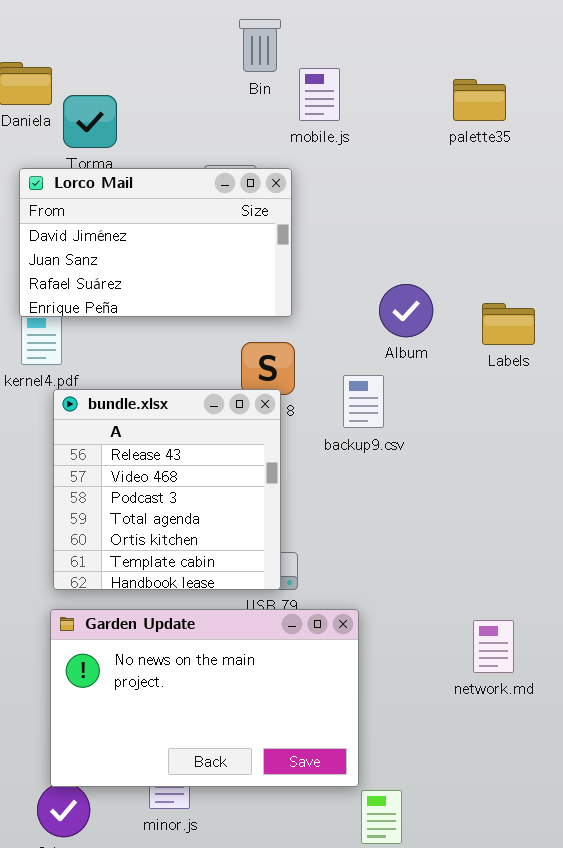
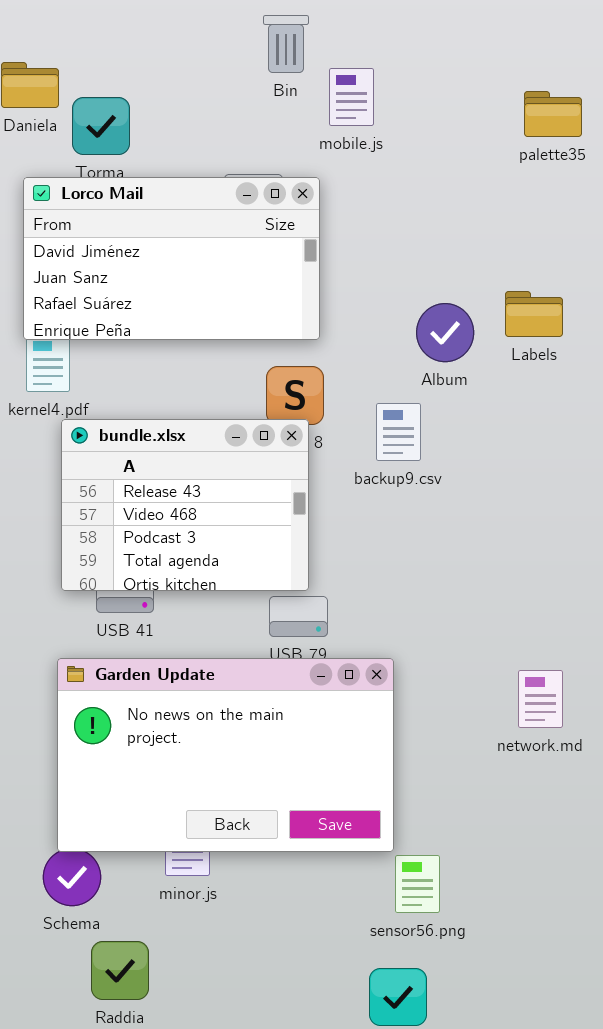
palette35: [453,79,506,121] -> [524,91,582,137], moved
Labels: [482,303,535,345] -> [505,291,563,337], moved
bundle.xlsx: [53,389,281,590] -> [61,419,309,591], resized

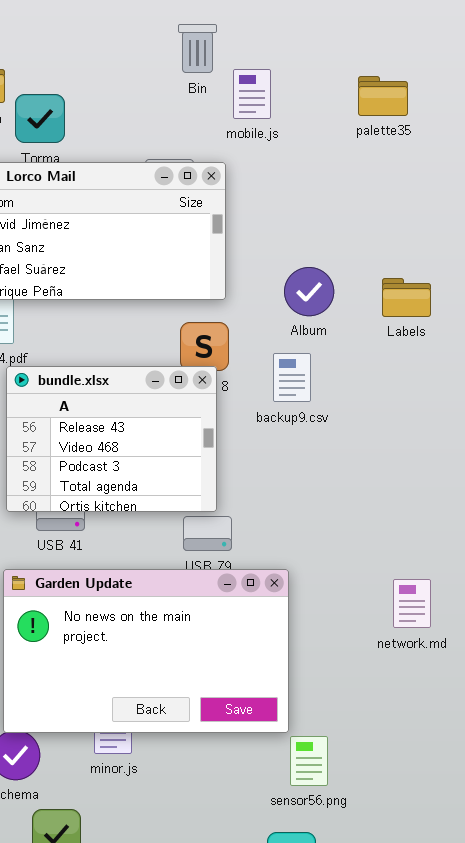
palette35: [524,91,582,137] -> [358,76,408,116], moved
Labels: [505,291,563,337] -> [382,278,431,317], moved
Album: [416,303,474,362] -> [284,267,334,316], moved

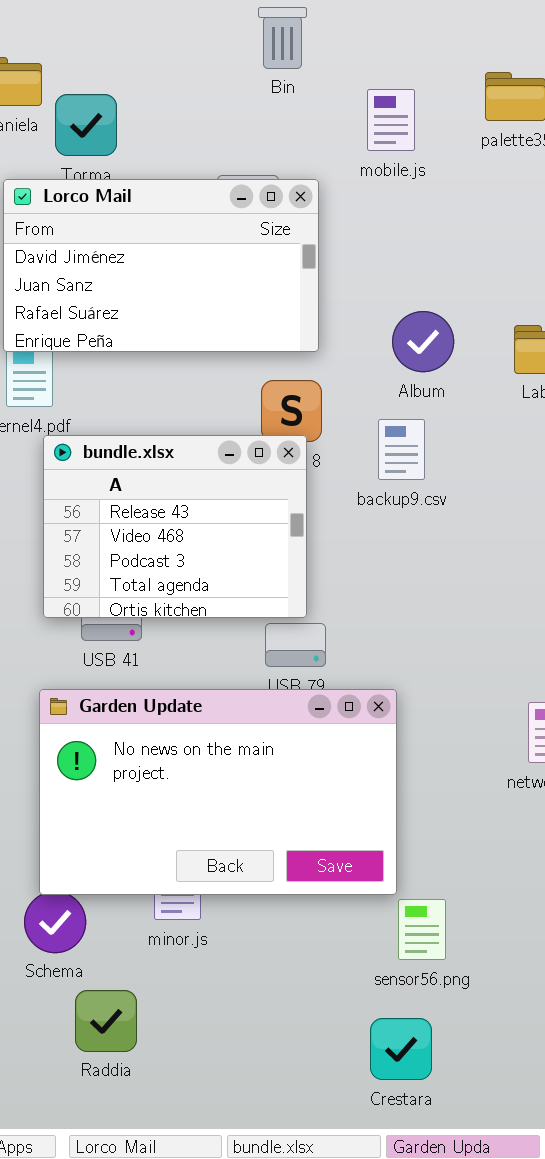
mobile.js: [233,69,271,119] -> [367,89,415,151], moved

